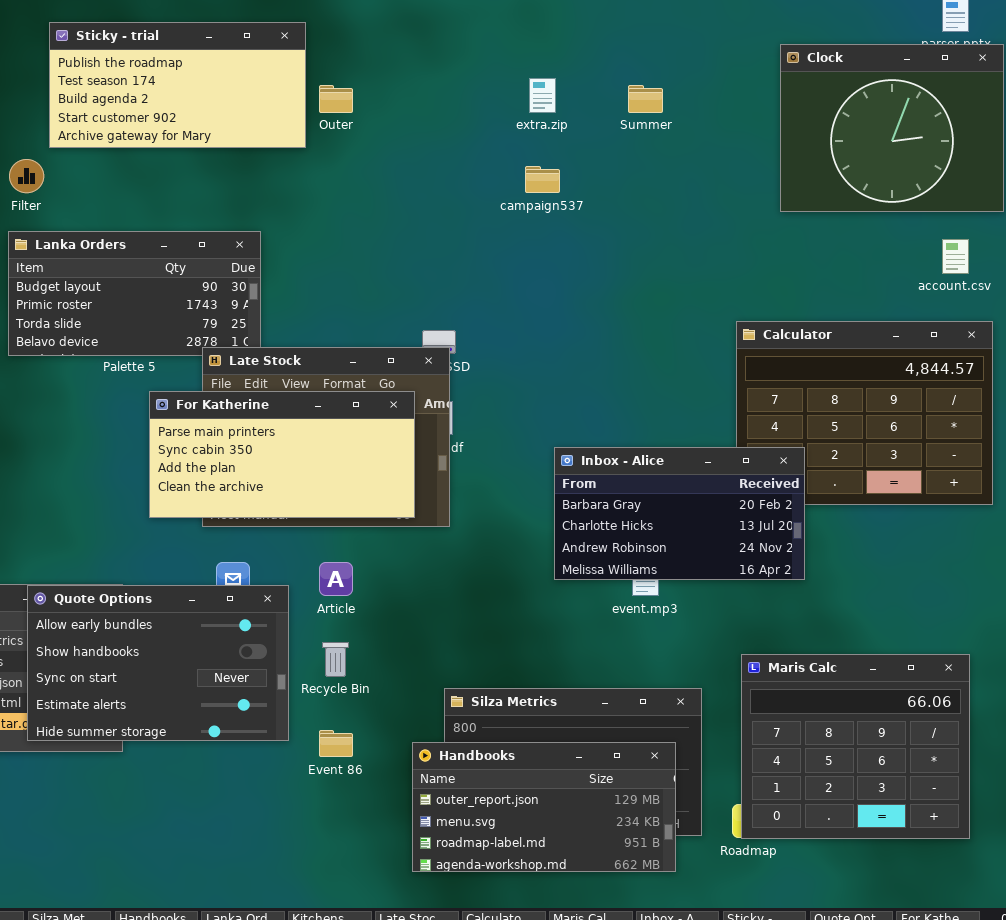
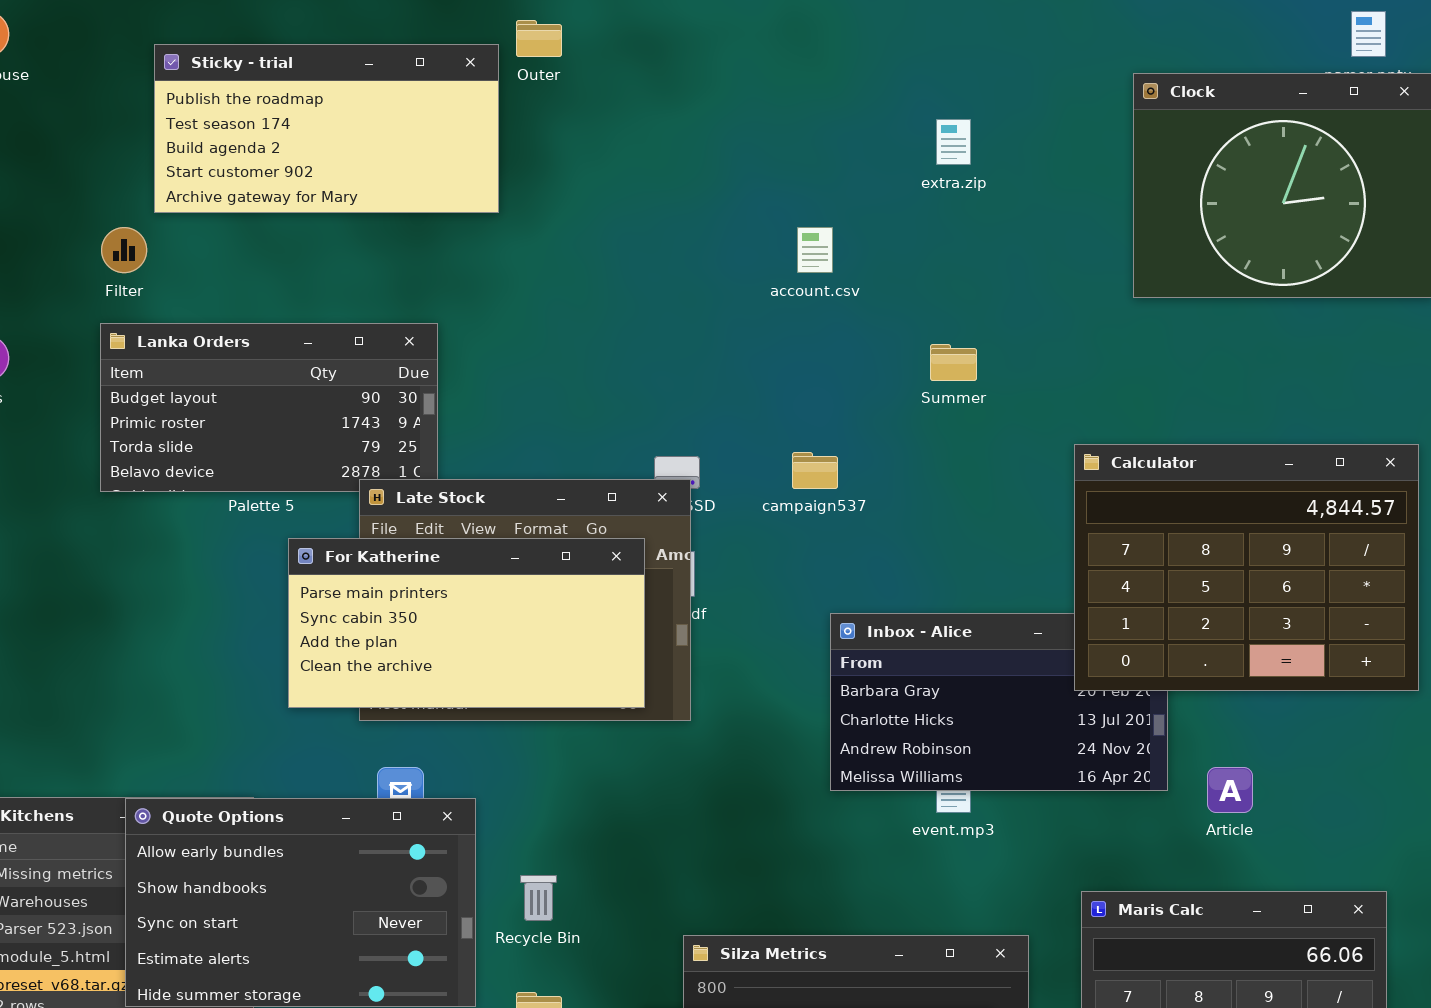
extra.zip: [529,78,556,113] -> [936,119,971,165], moved
Outer: [319,85,353,113] -> [516,20,562,57], moved
Summer: [628,85,663,113] -> [930,344,977,381], moved
campaign537: [525,166,560,193] -> [792,452,838,489], moved
account.csv: [942,239,969,274] -> [797,227,833,273], moved
Calculator: [736,321,993,505] -> [1074,444,1419,691], raised
Article: [319,562,353,596] -> [1207,767,1253,813], moved

